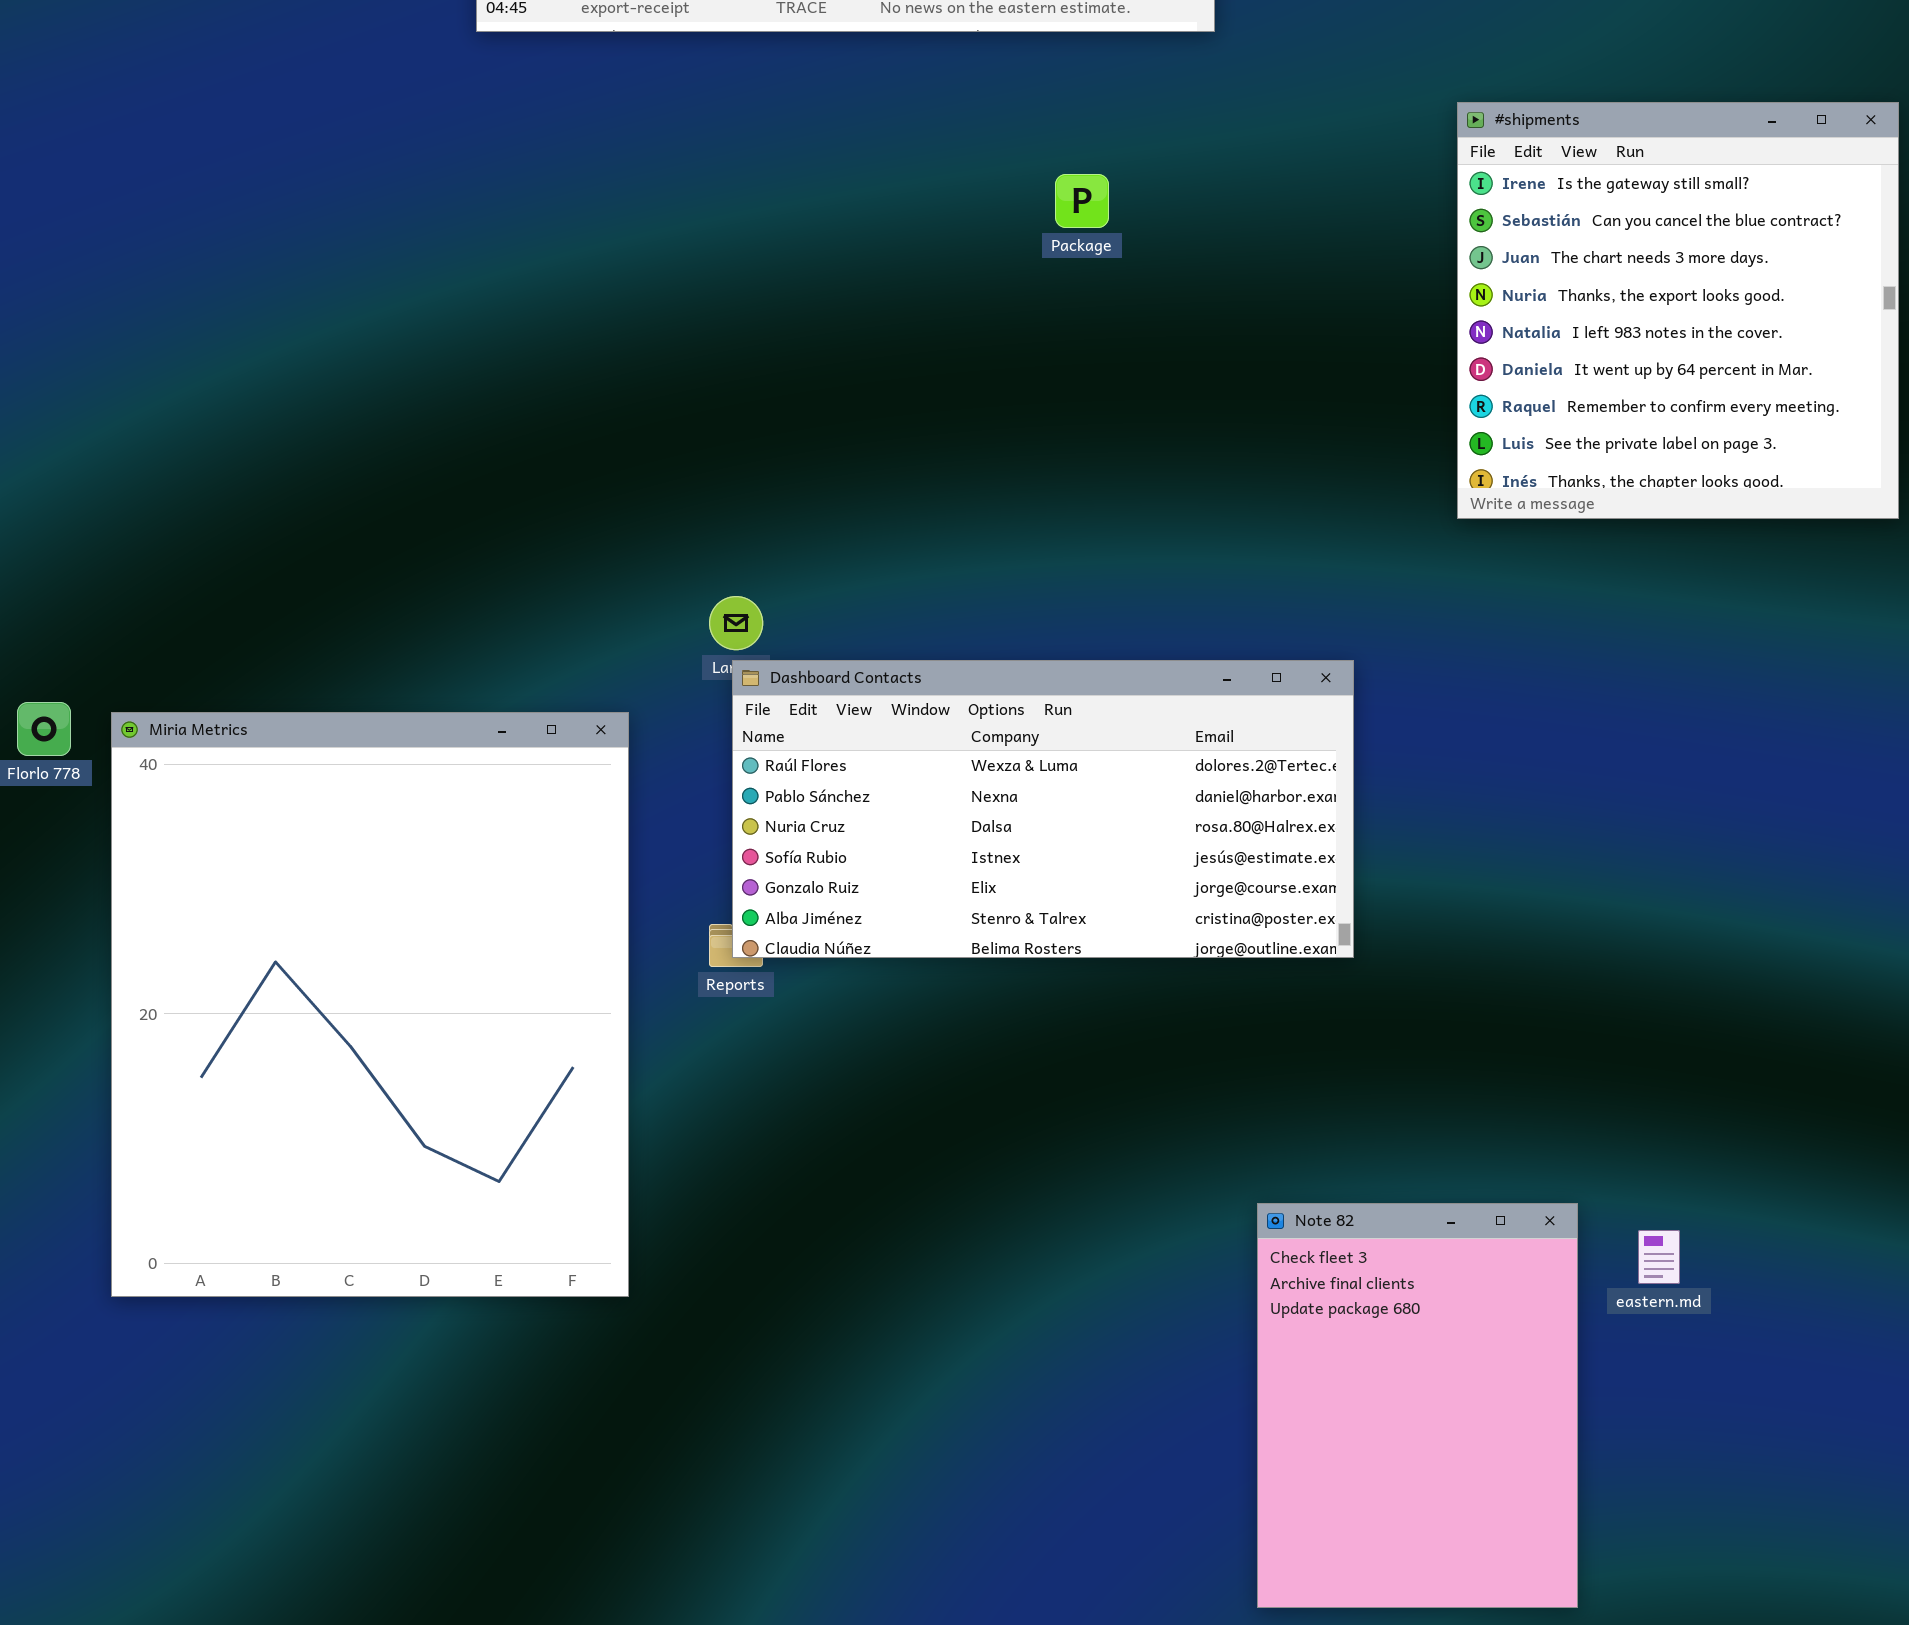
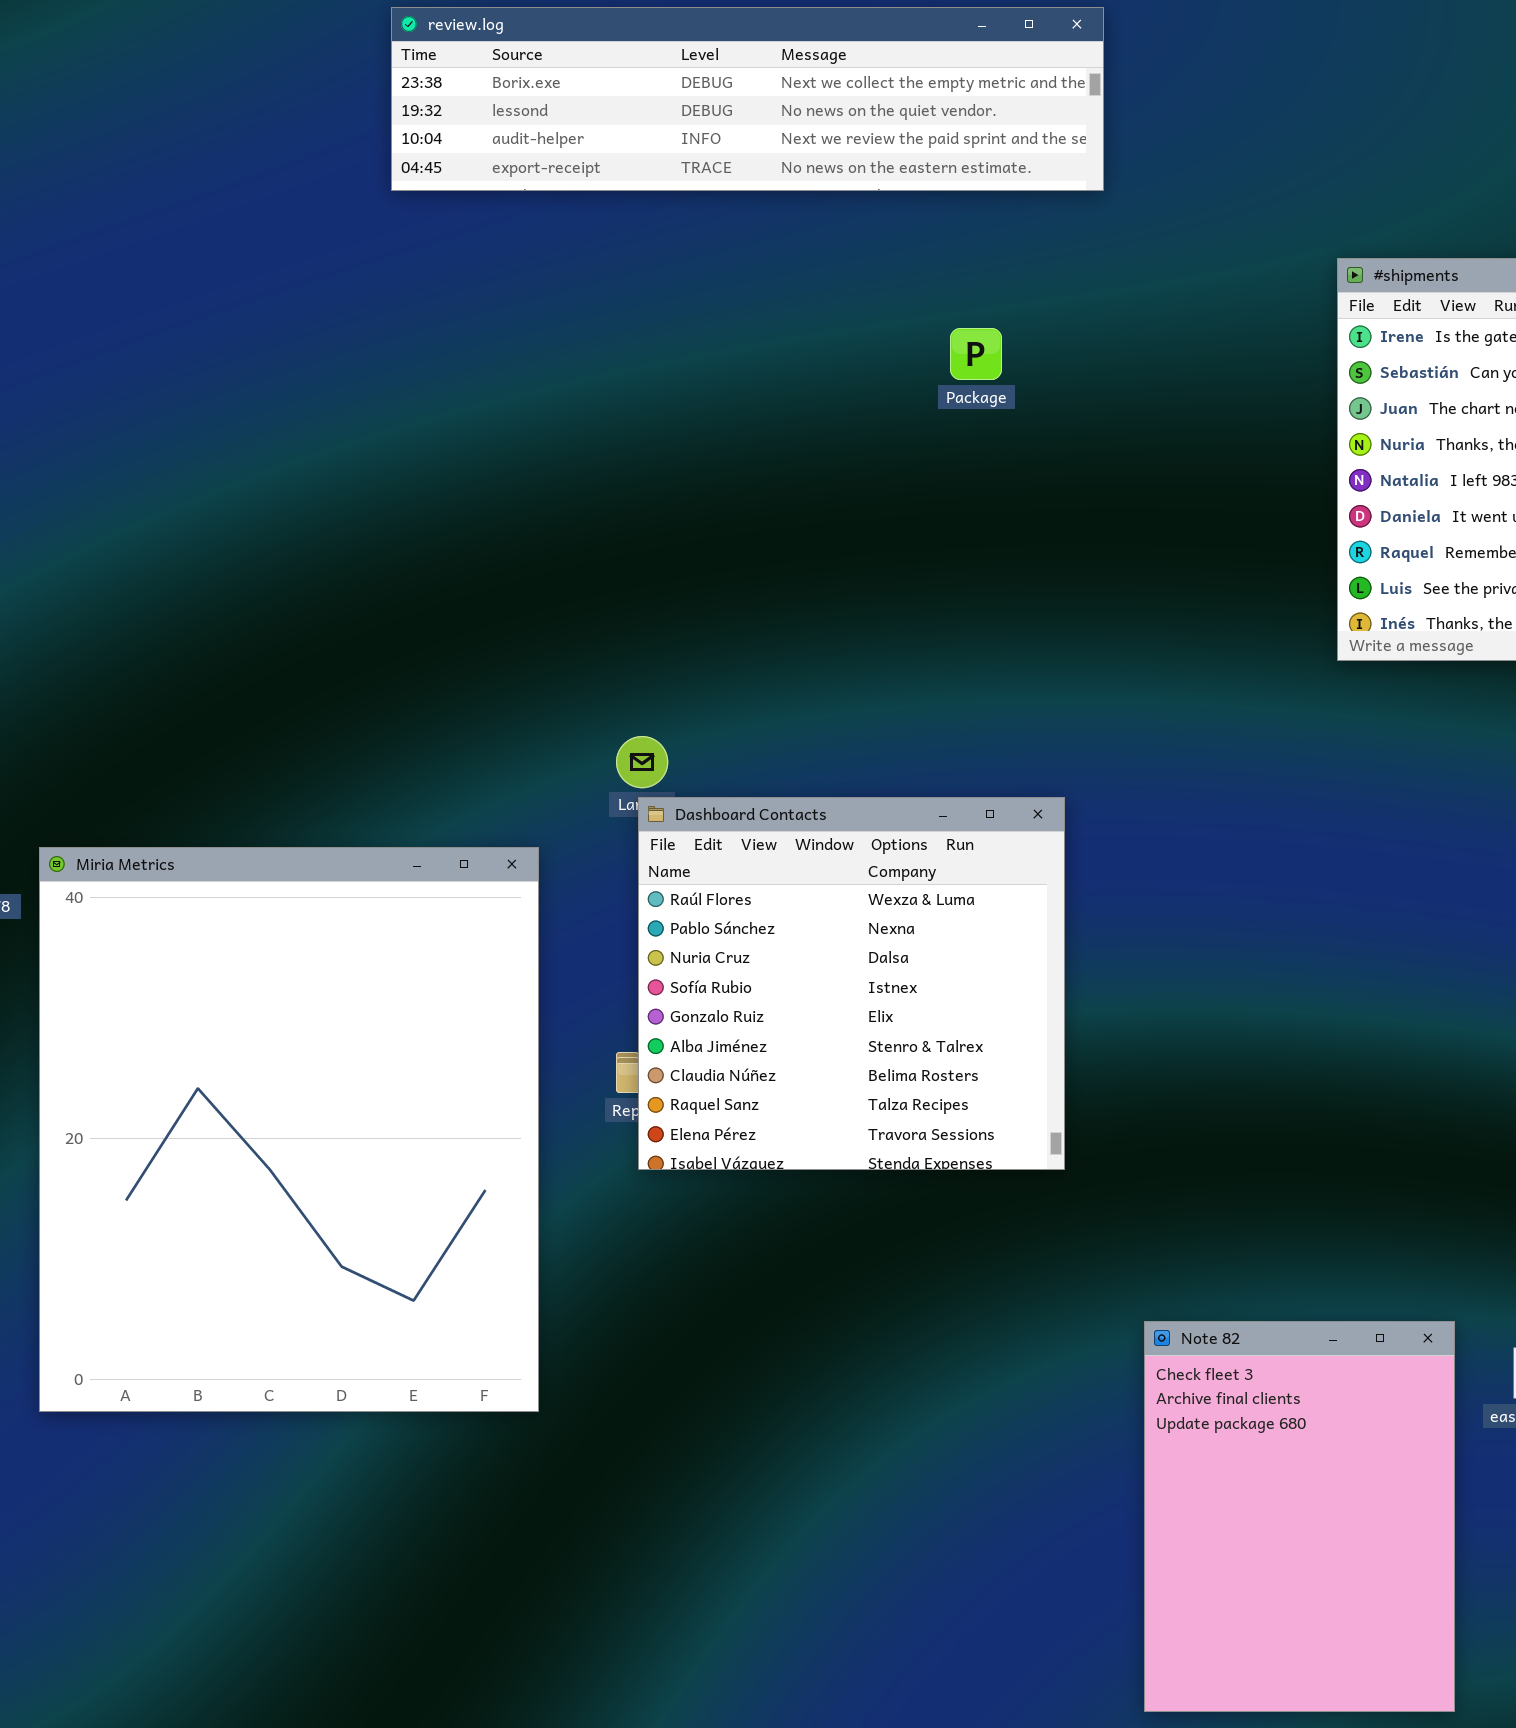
Dashboard Contacts: [732,660,1354,958] -> [638,797,1065,1170], resized

